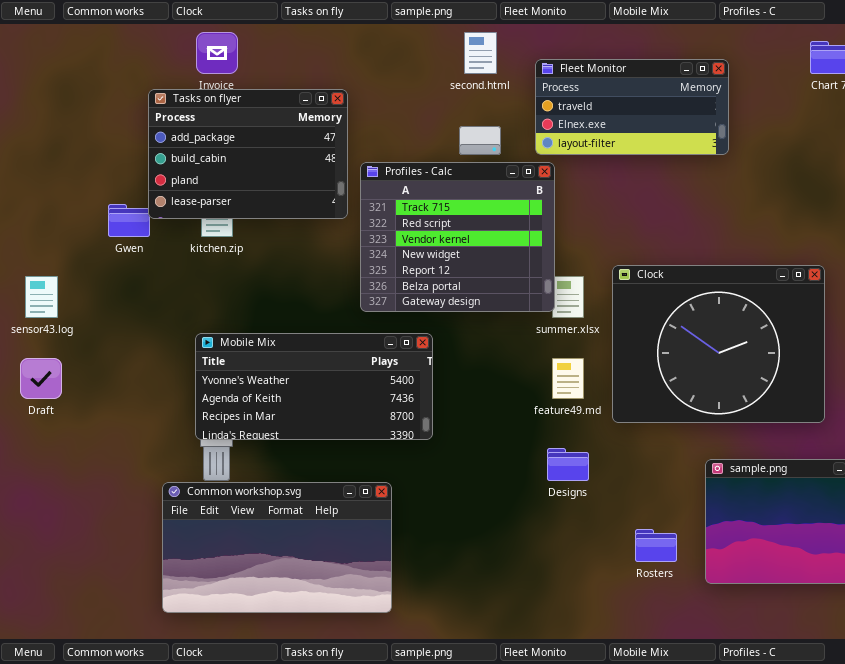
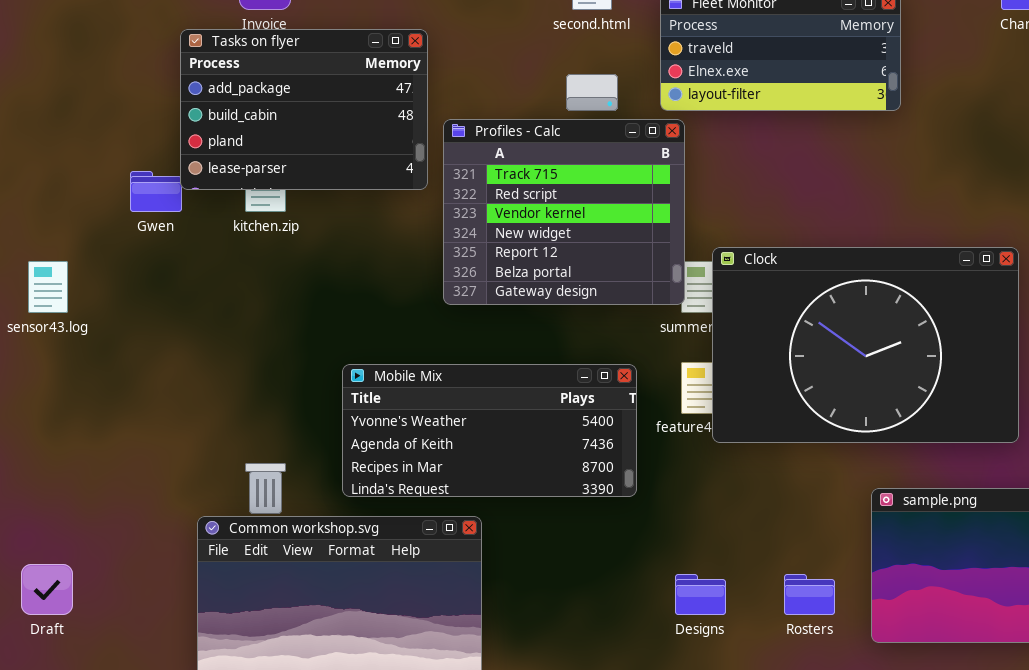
Clock: [612,265,825,423] -> [712,247,1019,443], resized
Mobile Mix: [195,333,433,440] -> [342,364,637,497], moved
Draft: [20,358,62,399] -> [21,564,73,615], moved
Designs: [547,448,589,481] -> [675,574,726,615], moved

